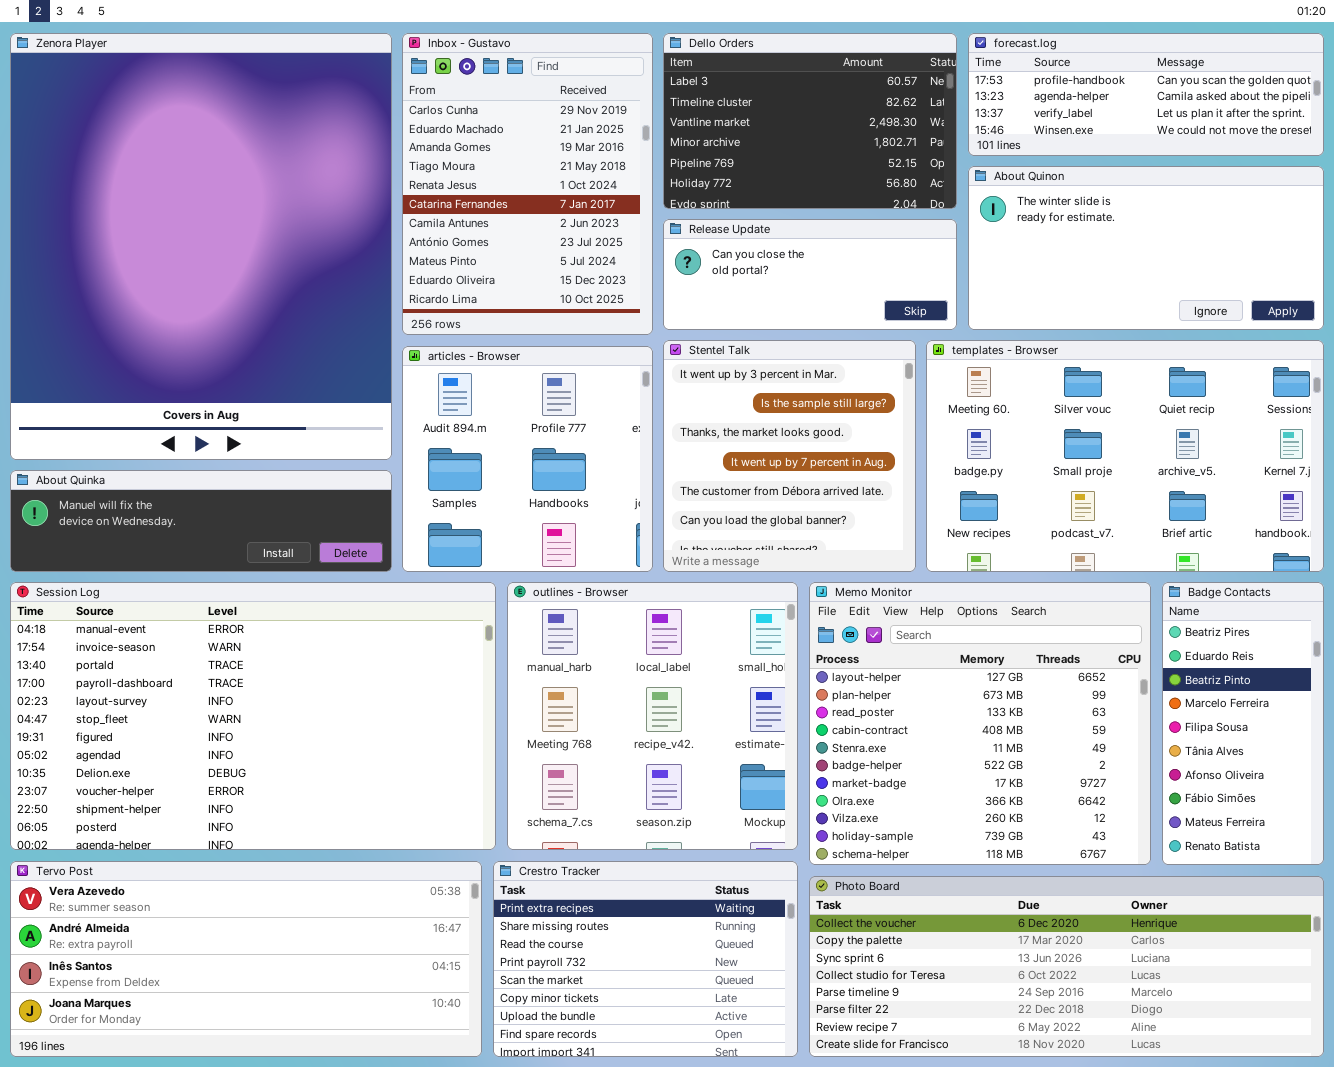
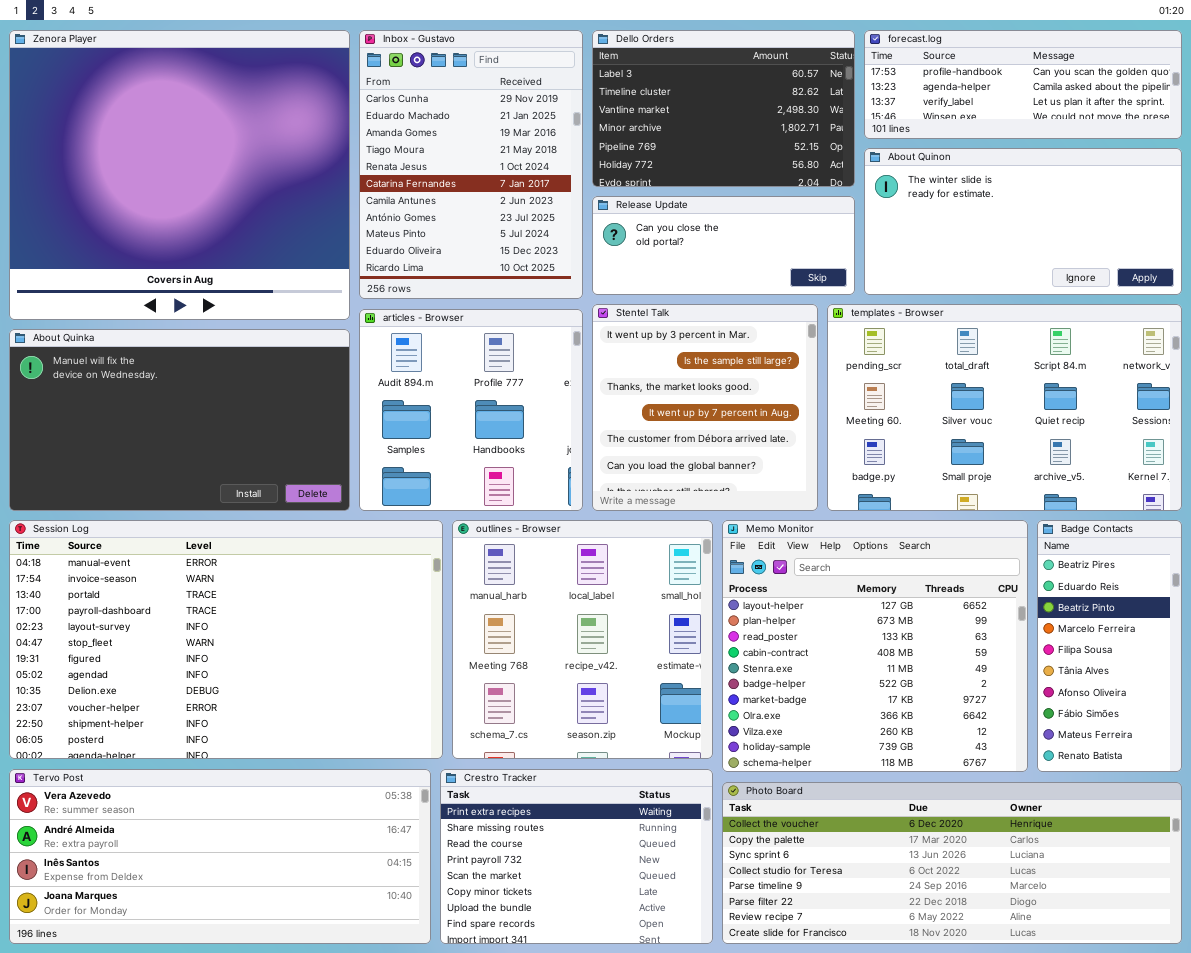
Zenora Player: [10,33,392,460] -> [9,30,350,320], resized
templates - Browser: [926,340,1324,572] -> [827,304,1182,511], scrolled up 1 row
About Quinka: [10,470,392,572] -> [9,329,350,511], resized

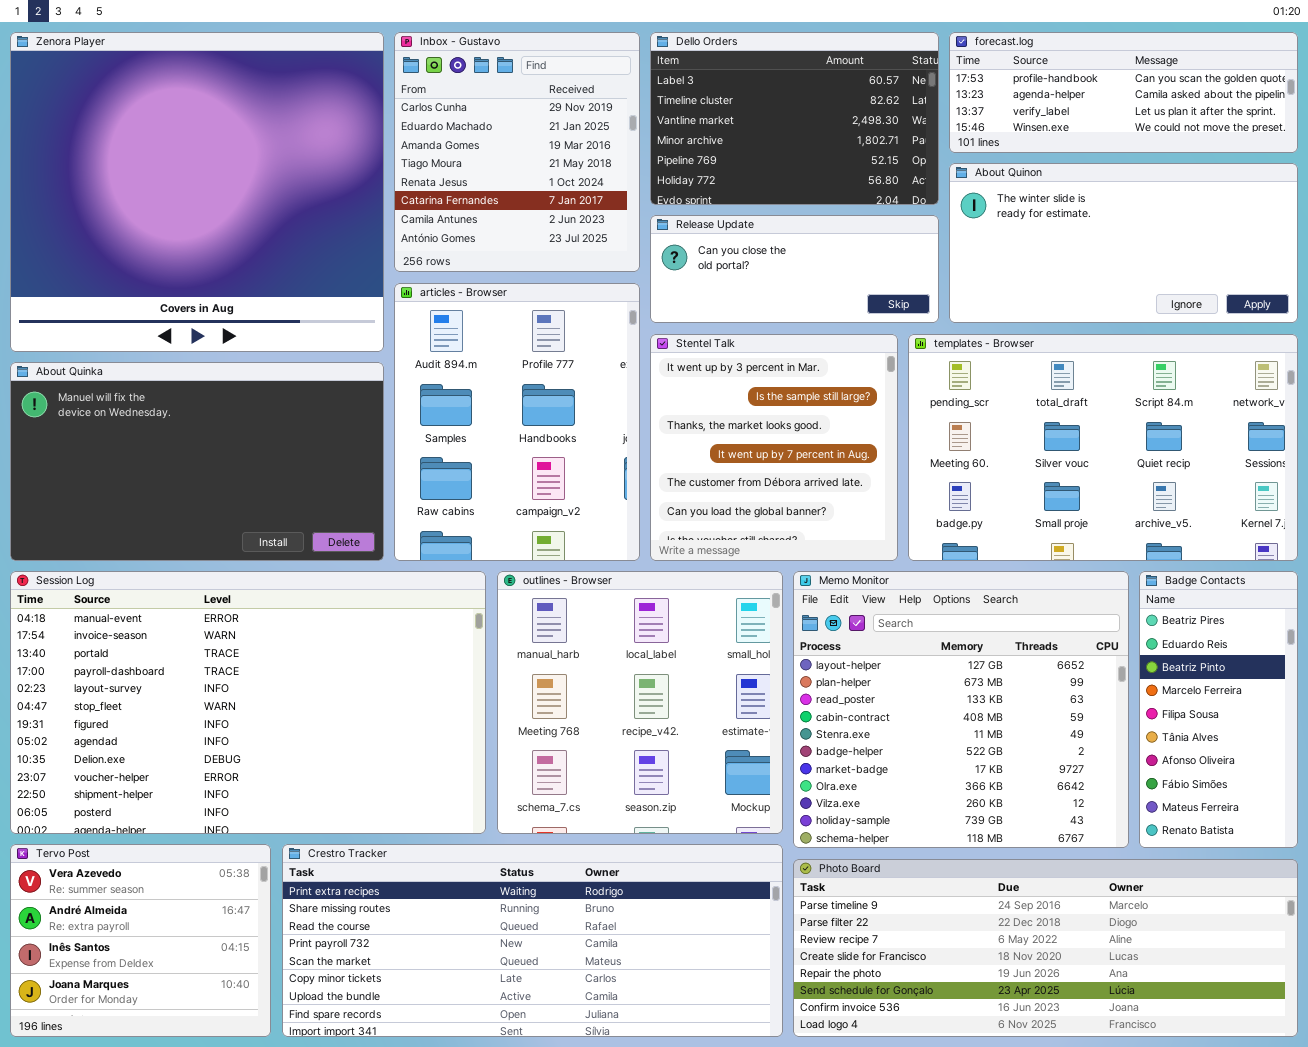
Inbox - Gustavo: [359,30,583,299] -> [394,32,640,272], resized
articles - Browser: [359,309,583,511] -> [394,283,640,561], resized
Tervo Post: [9,769,431,944] -> [10,844,271,1037], resized
Crestro Tracker: [440,769,713,944] -> [282,844,783,1037], resized
Photo Board: [722,782,1182,944] -> [793,859,1298,1037], scrolled down 4 rows

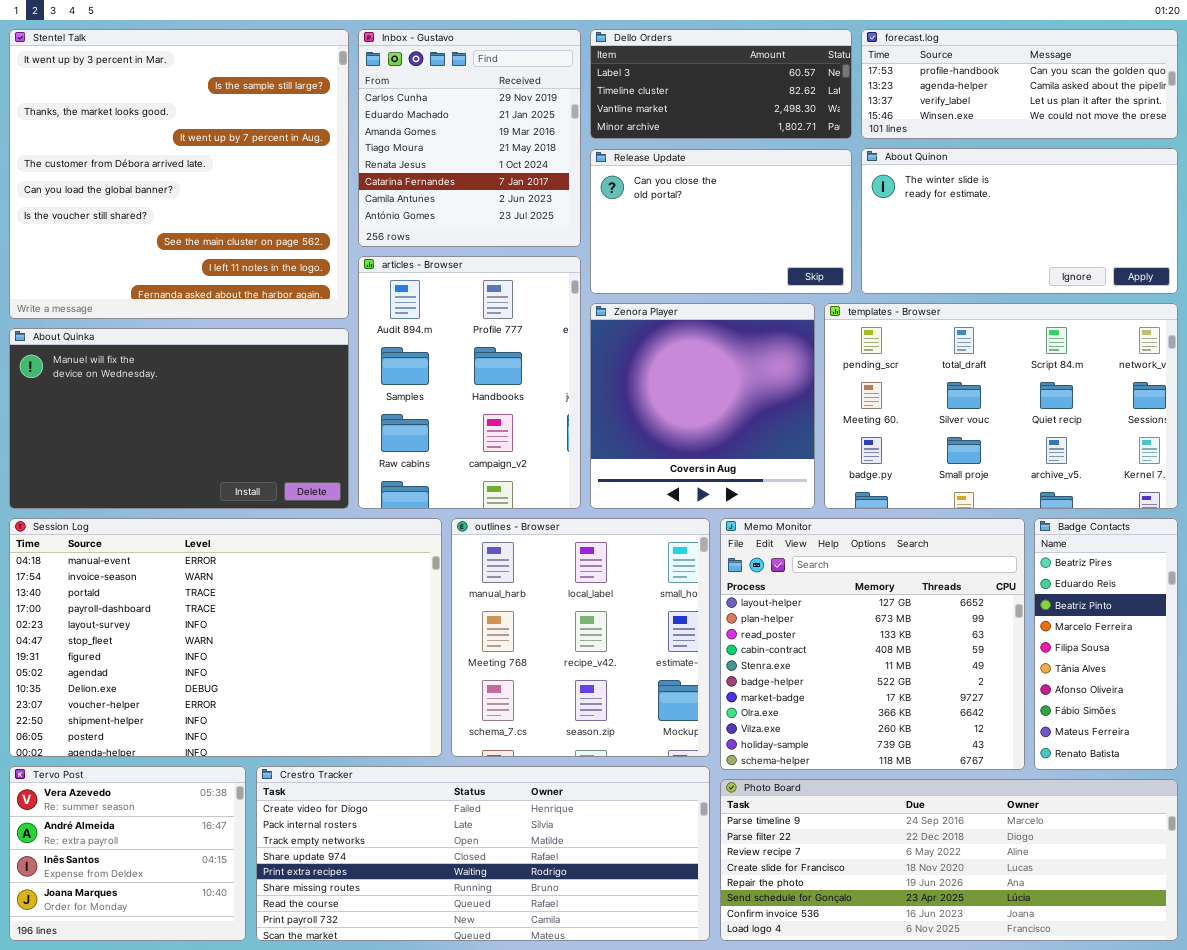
Zenora Player: [10,32,384,352] -> [590,303,815,509], moved, resized
Dello Orders: [650,32,939,205] -> [590,29,852,139], resized
Release Update: [650,215,939,323] -> [590,149,852,294], resized
Stentel Talk: [650,334,898,561] -> [9,29,349,319], moved, resized
Crestro Tracker: [282,844,783,1037] -> [256,766,710,941], scrolled up 4 rows

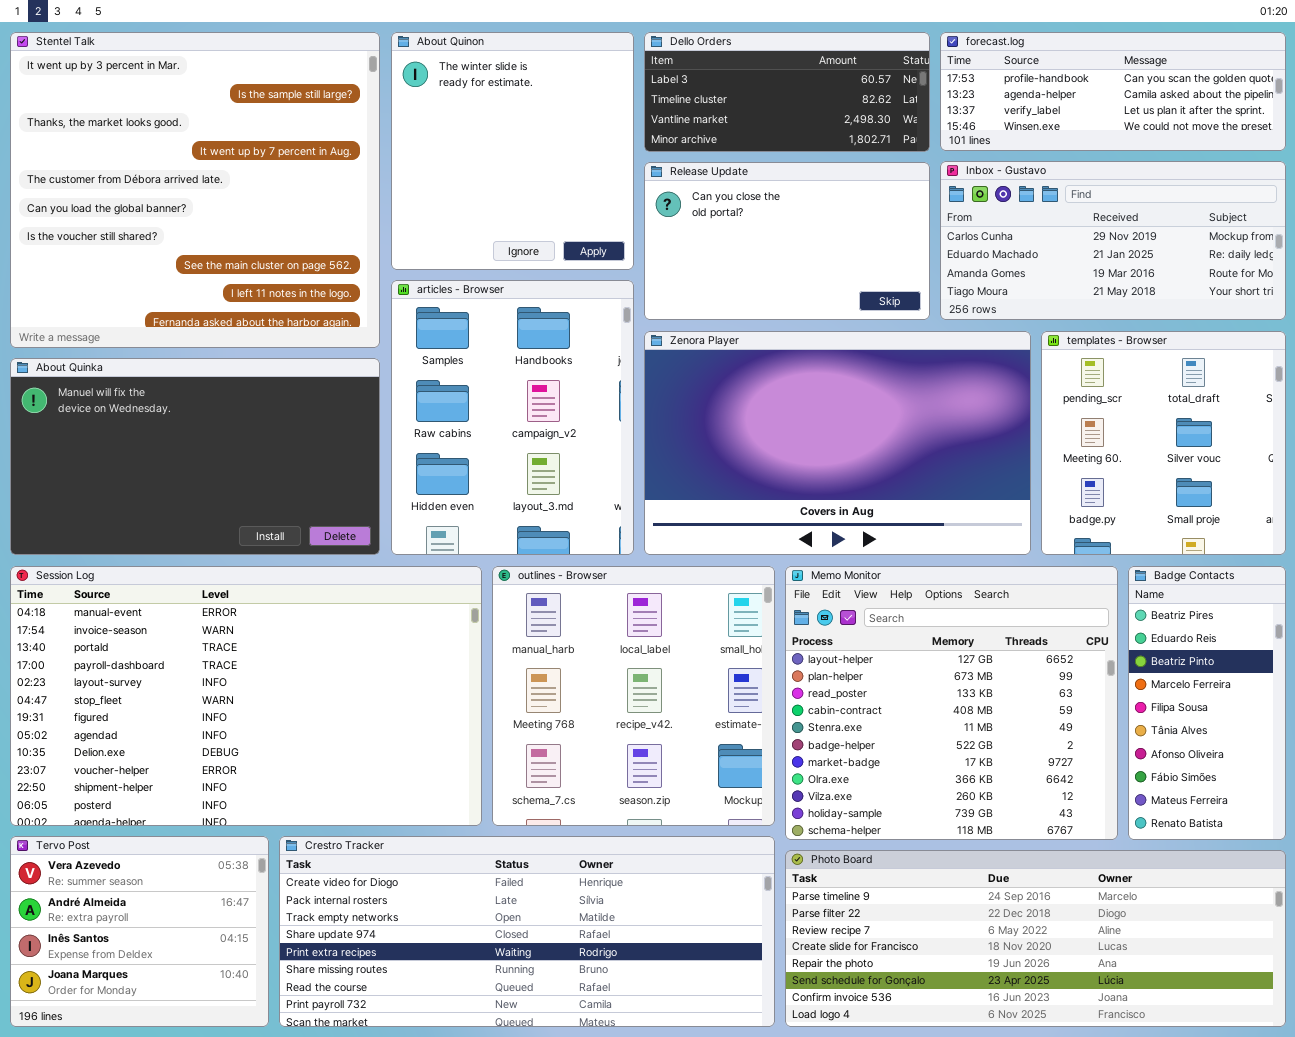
Inbox - Gustavo: [358,29,581,247] -> [940,161,1286,320], moved, resized
About Quinon: [861,148,1178,294] -> [391,32,634,270], moved, resized
articles - Browser: [358,256,581,509] -> [391,280,634,555], scrolled down 1 row
Zenora Player: [590,303,815,509] -> [644,331,1031,555], resized
templates - Browser: [824,303,1178,509] -> [1041,331,1286,555], resized

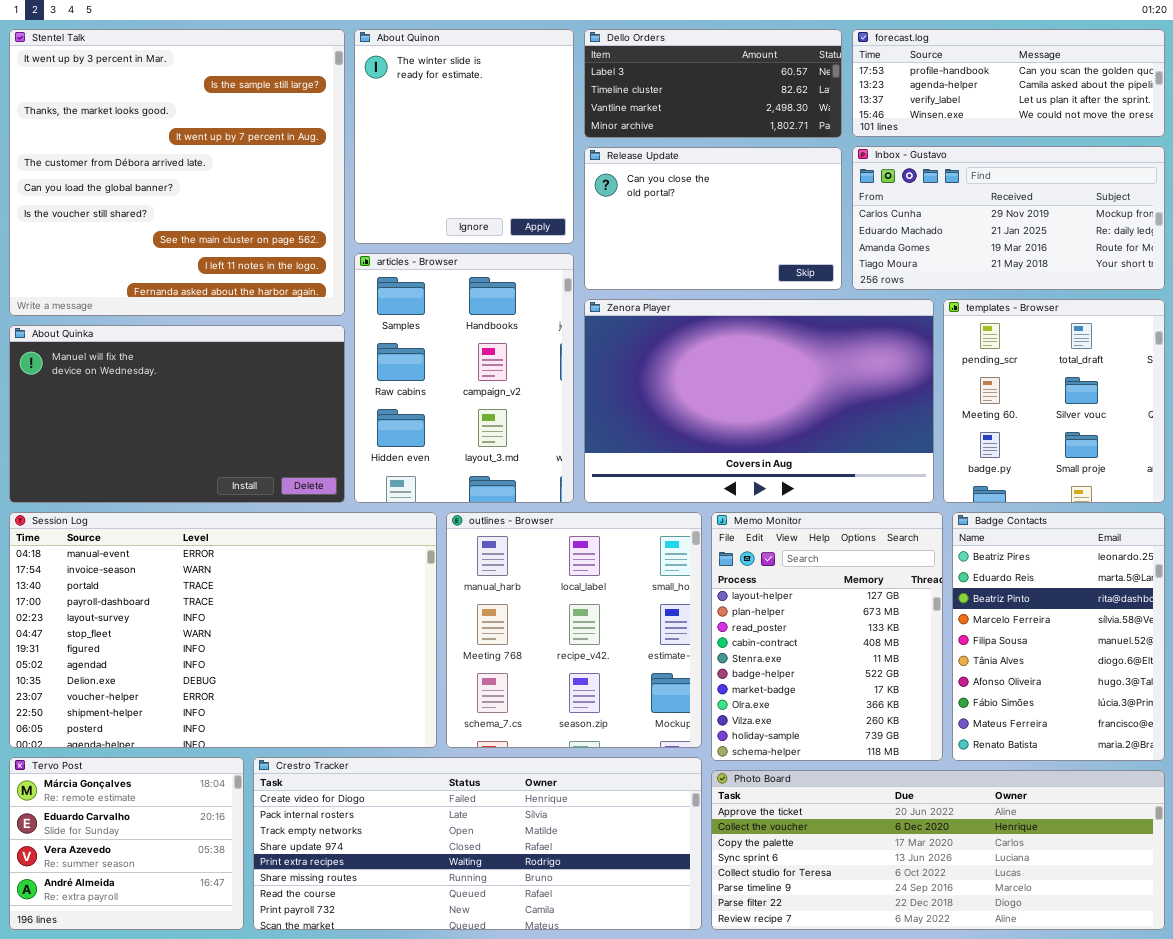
Memo Monitor: [785,566,1118,840] -> [711,512,943,761], resized
Badge Contacts: [1128,566,1286,840] -> [952,512,1165,761], resized
Tervo Post: [10,836,269,1027] -> [9,757,244,930], scrolled up 2 rows
Photo Board: [785,850,1286,1027] -> [711,770,1165,930], scrolled up 5 rows

